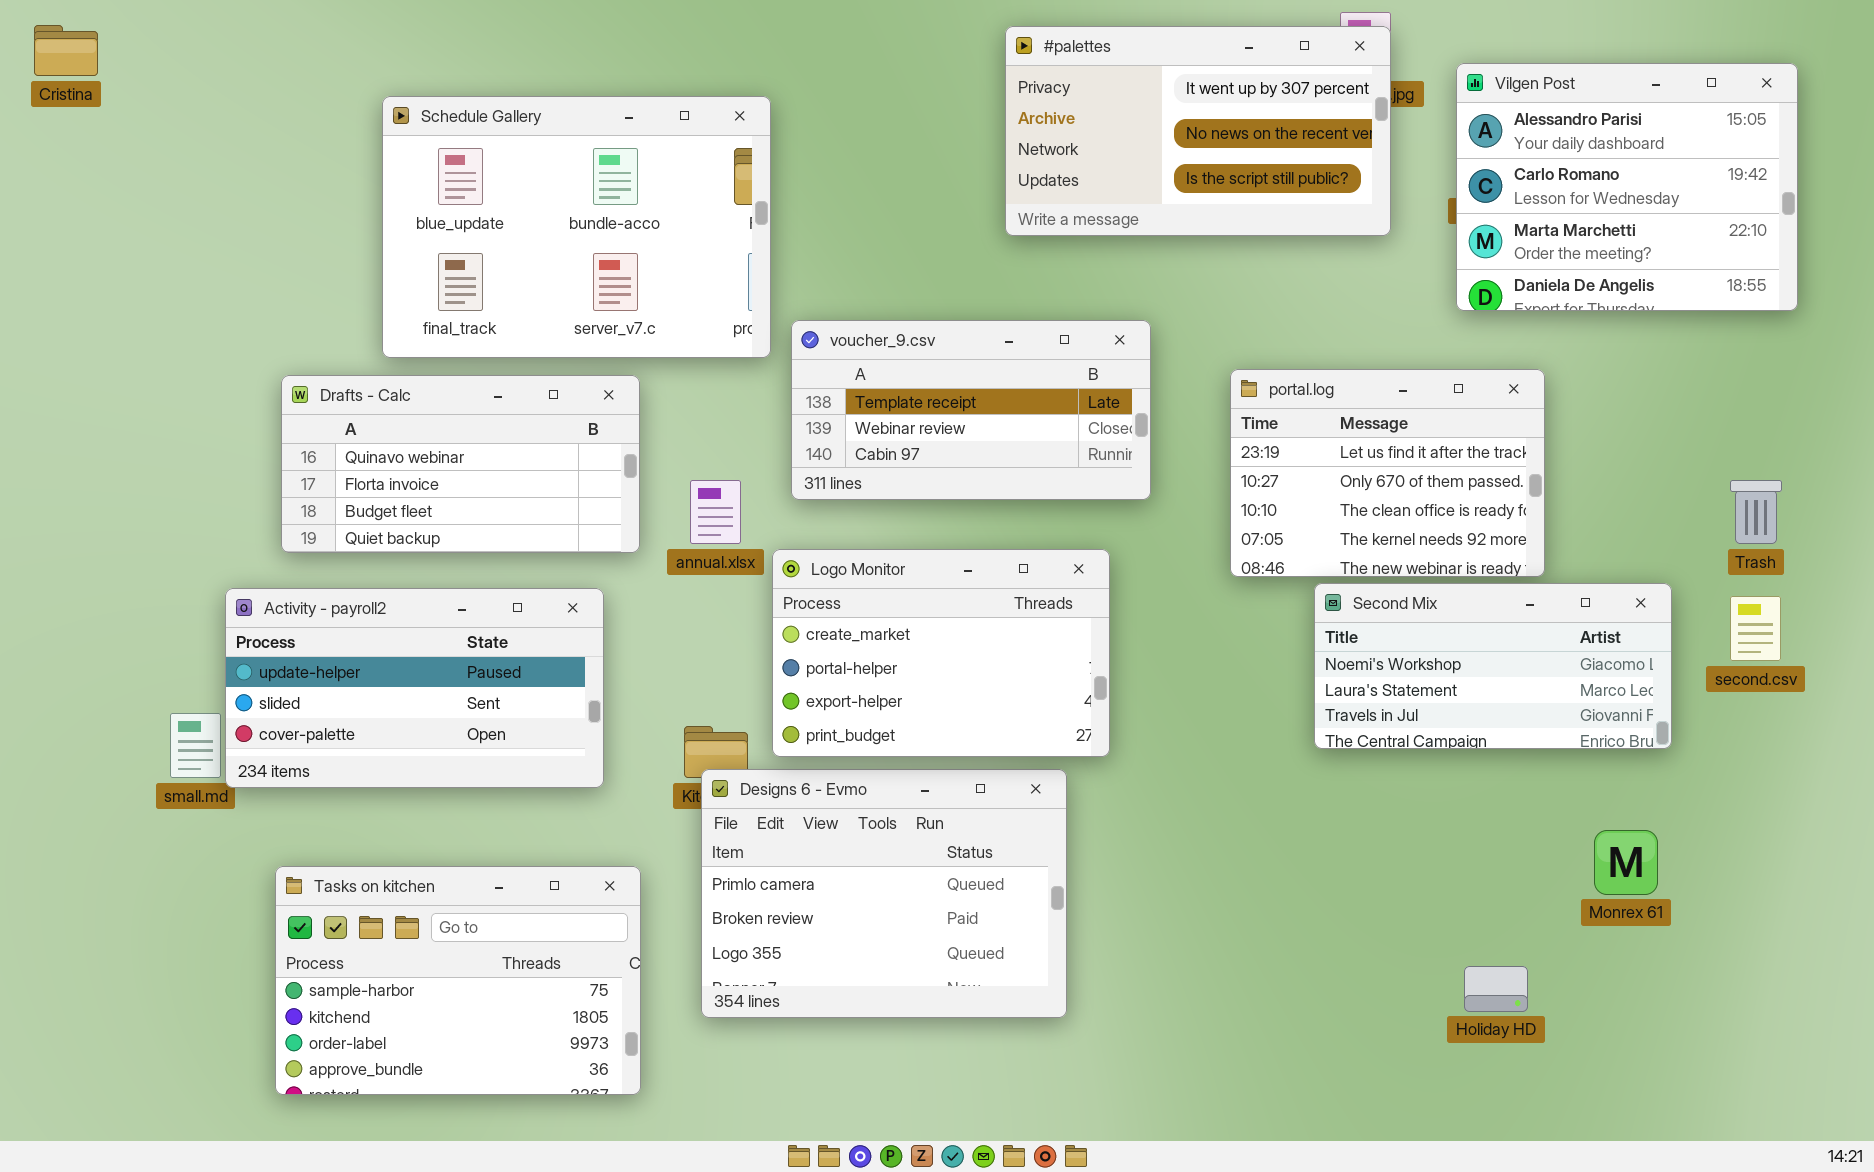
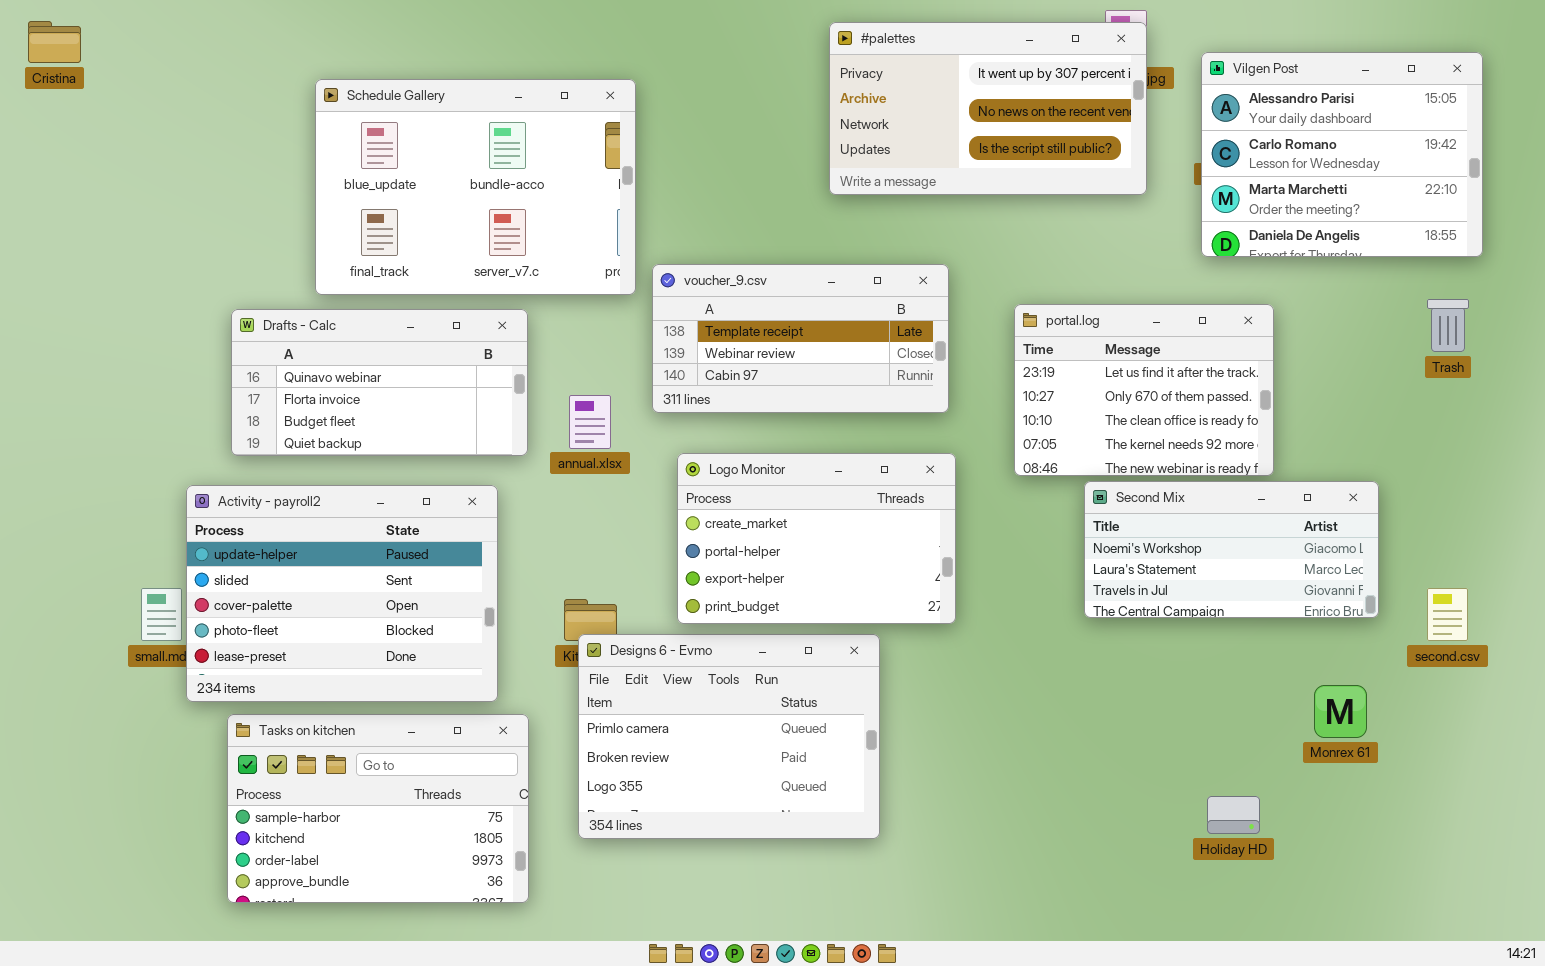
Trash: [1730,480,1782,544] -> [1427,299,1469,352], moved
Logo Monitor: [772,549,1110,757] -> [677,453,956,624], moved
Activity - payroll2: [225,588,604,788] -> [186,485,498,702], resized
second.csv: [1730,596,1781,661] -> [1427,588,1468,641], moved

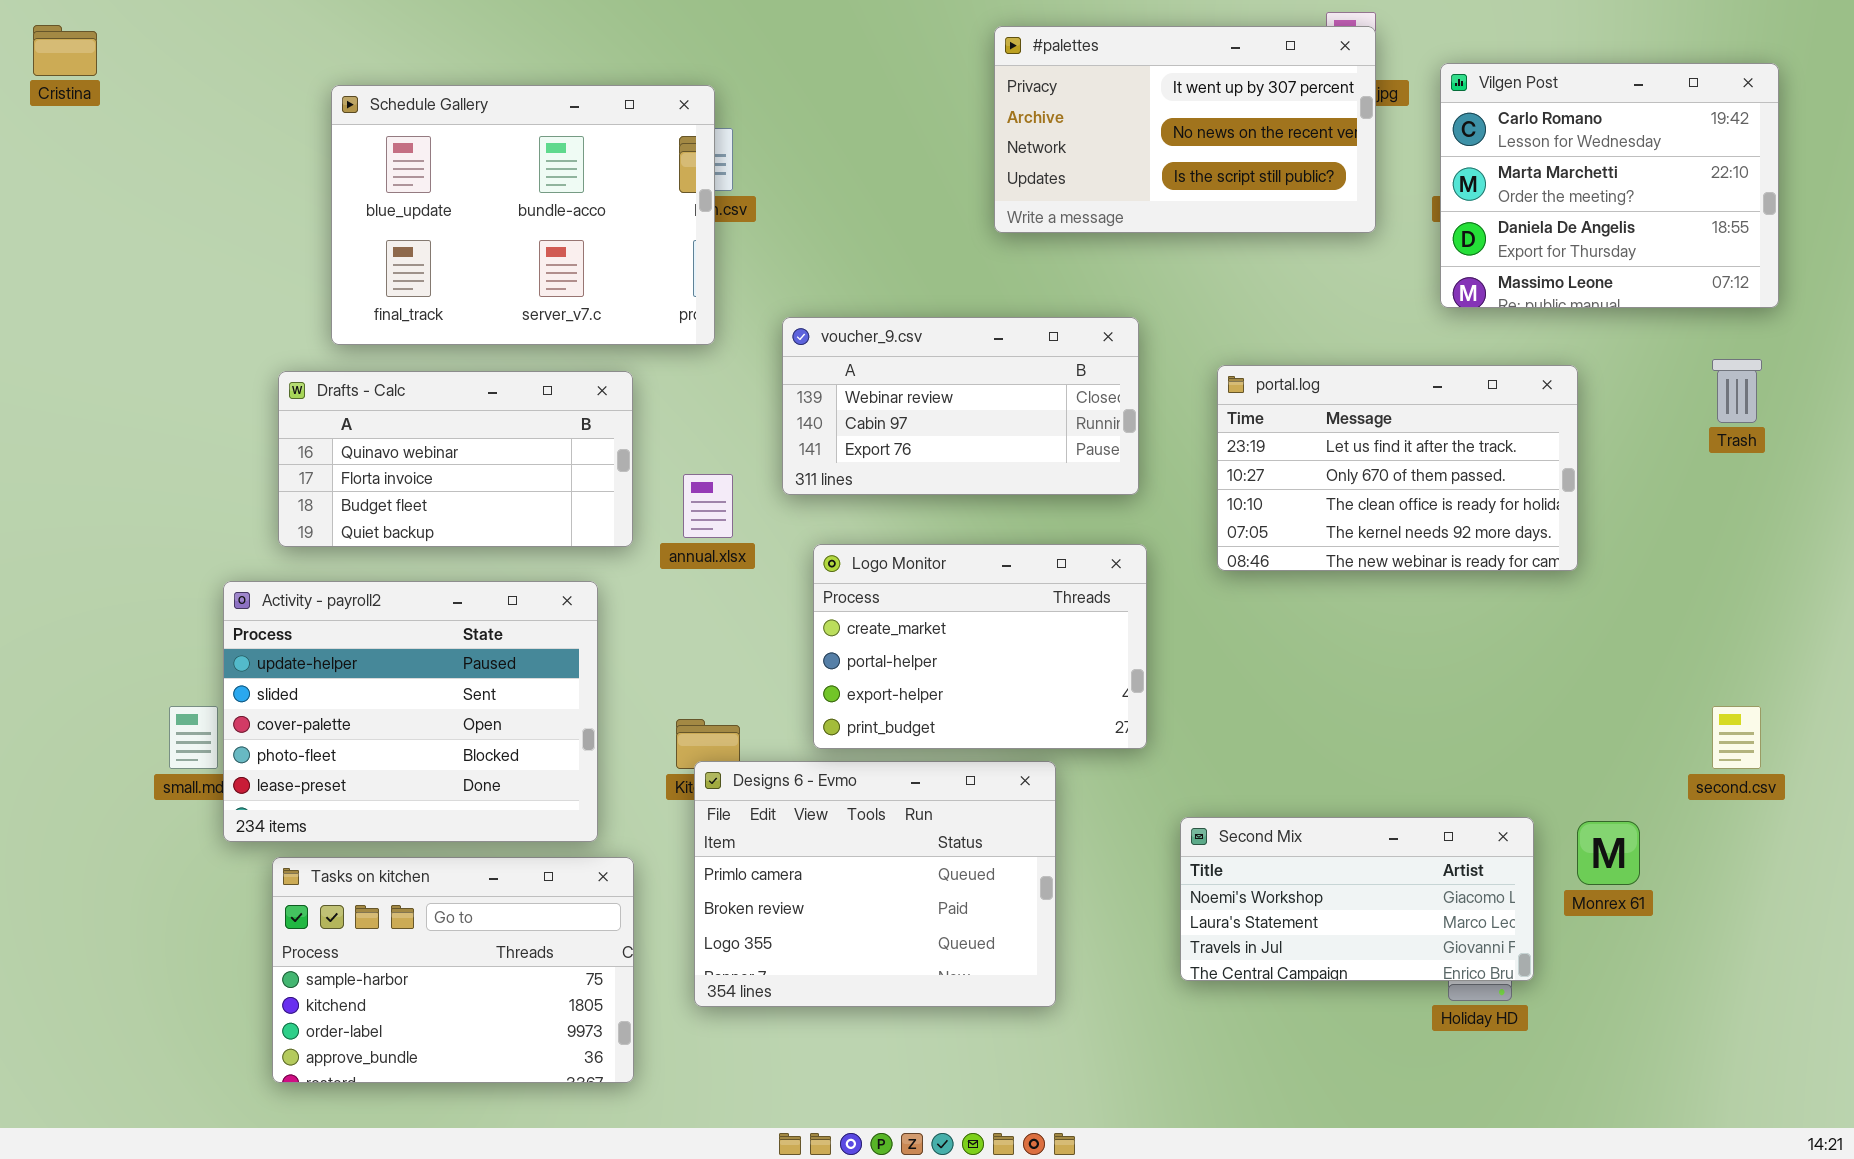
Vilgen Post: [1201,52,1483,257] -> [1440,63,1779,308], scrolled down 1 row
Schedule Gallery: [315,79,636,295] -> [331,85,715,345], moved
voucher_9.csv: [652,264,949,413] -> [782,317,1139,495], scrolled down 1 row
portal.log: [1014,304,1274,476] -> [1217,365,1578,571], resized
Second Mix: [1084,481,1379,618] -> [1180,817,1534,981], moved

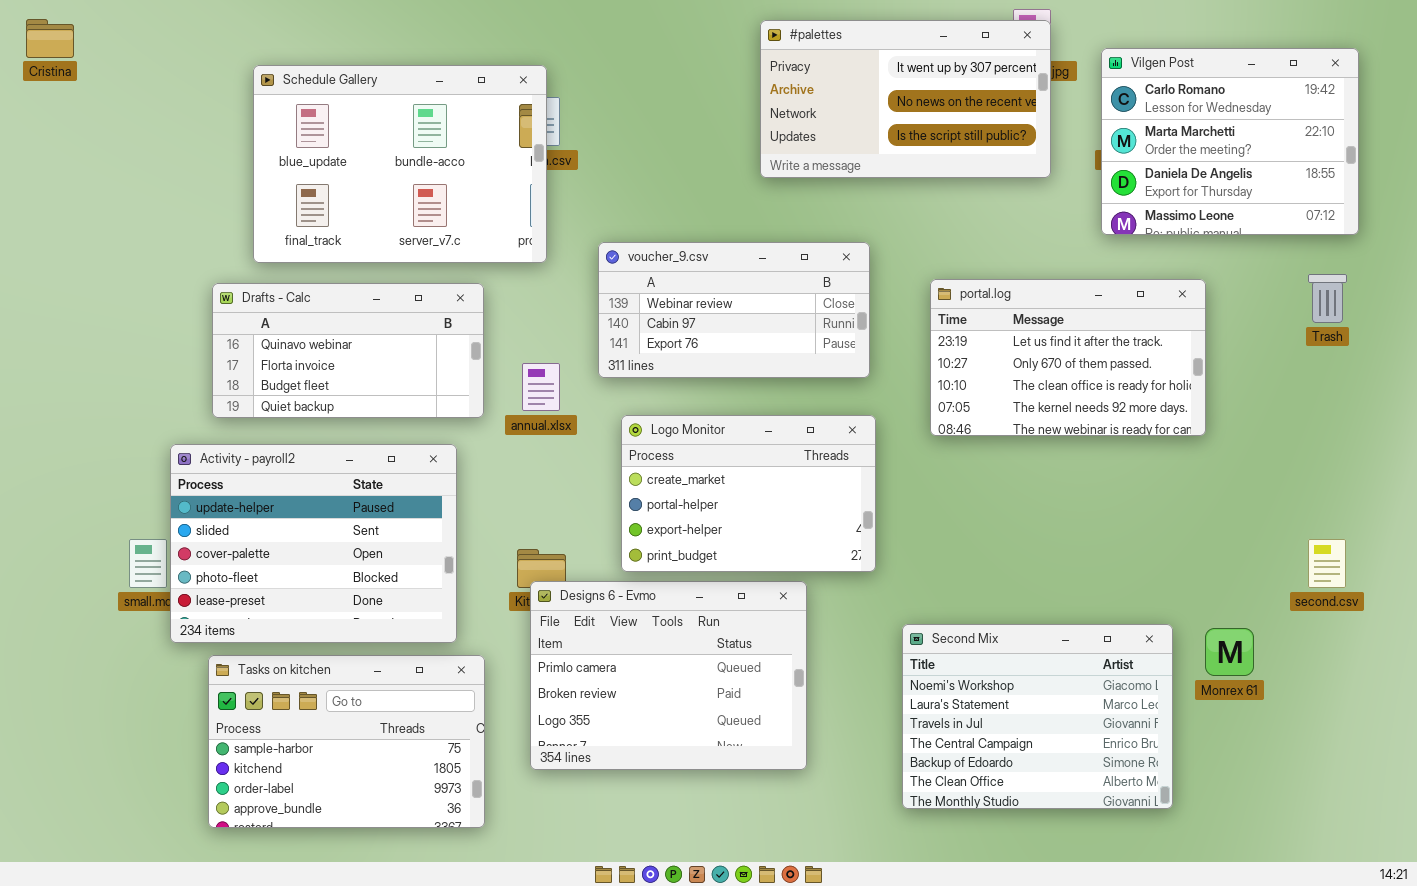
Second Mix: [1180,817,1534,981] -> [902,624,1173,809], resized

